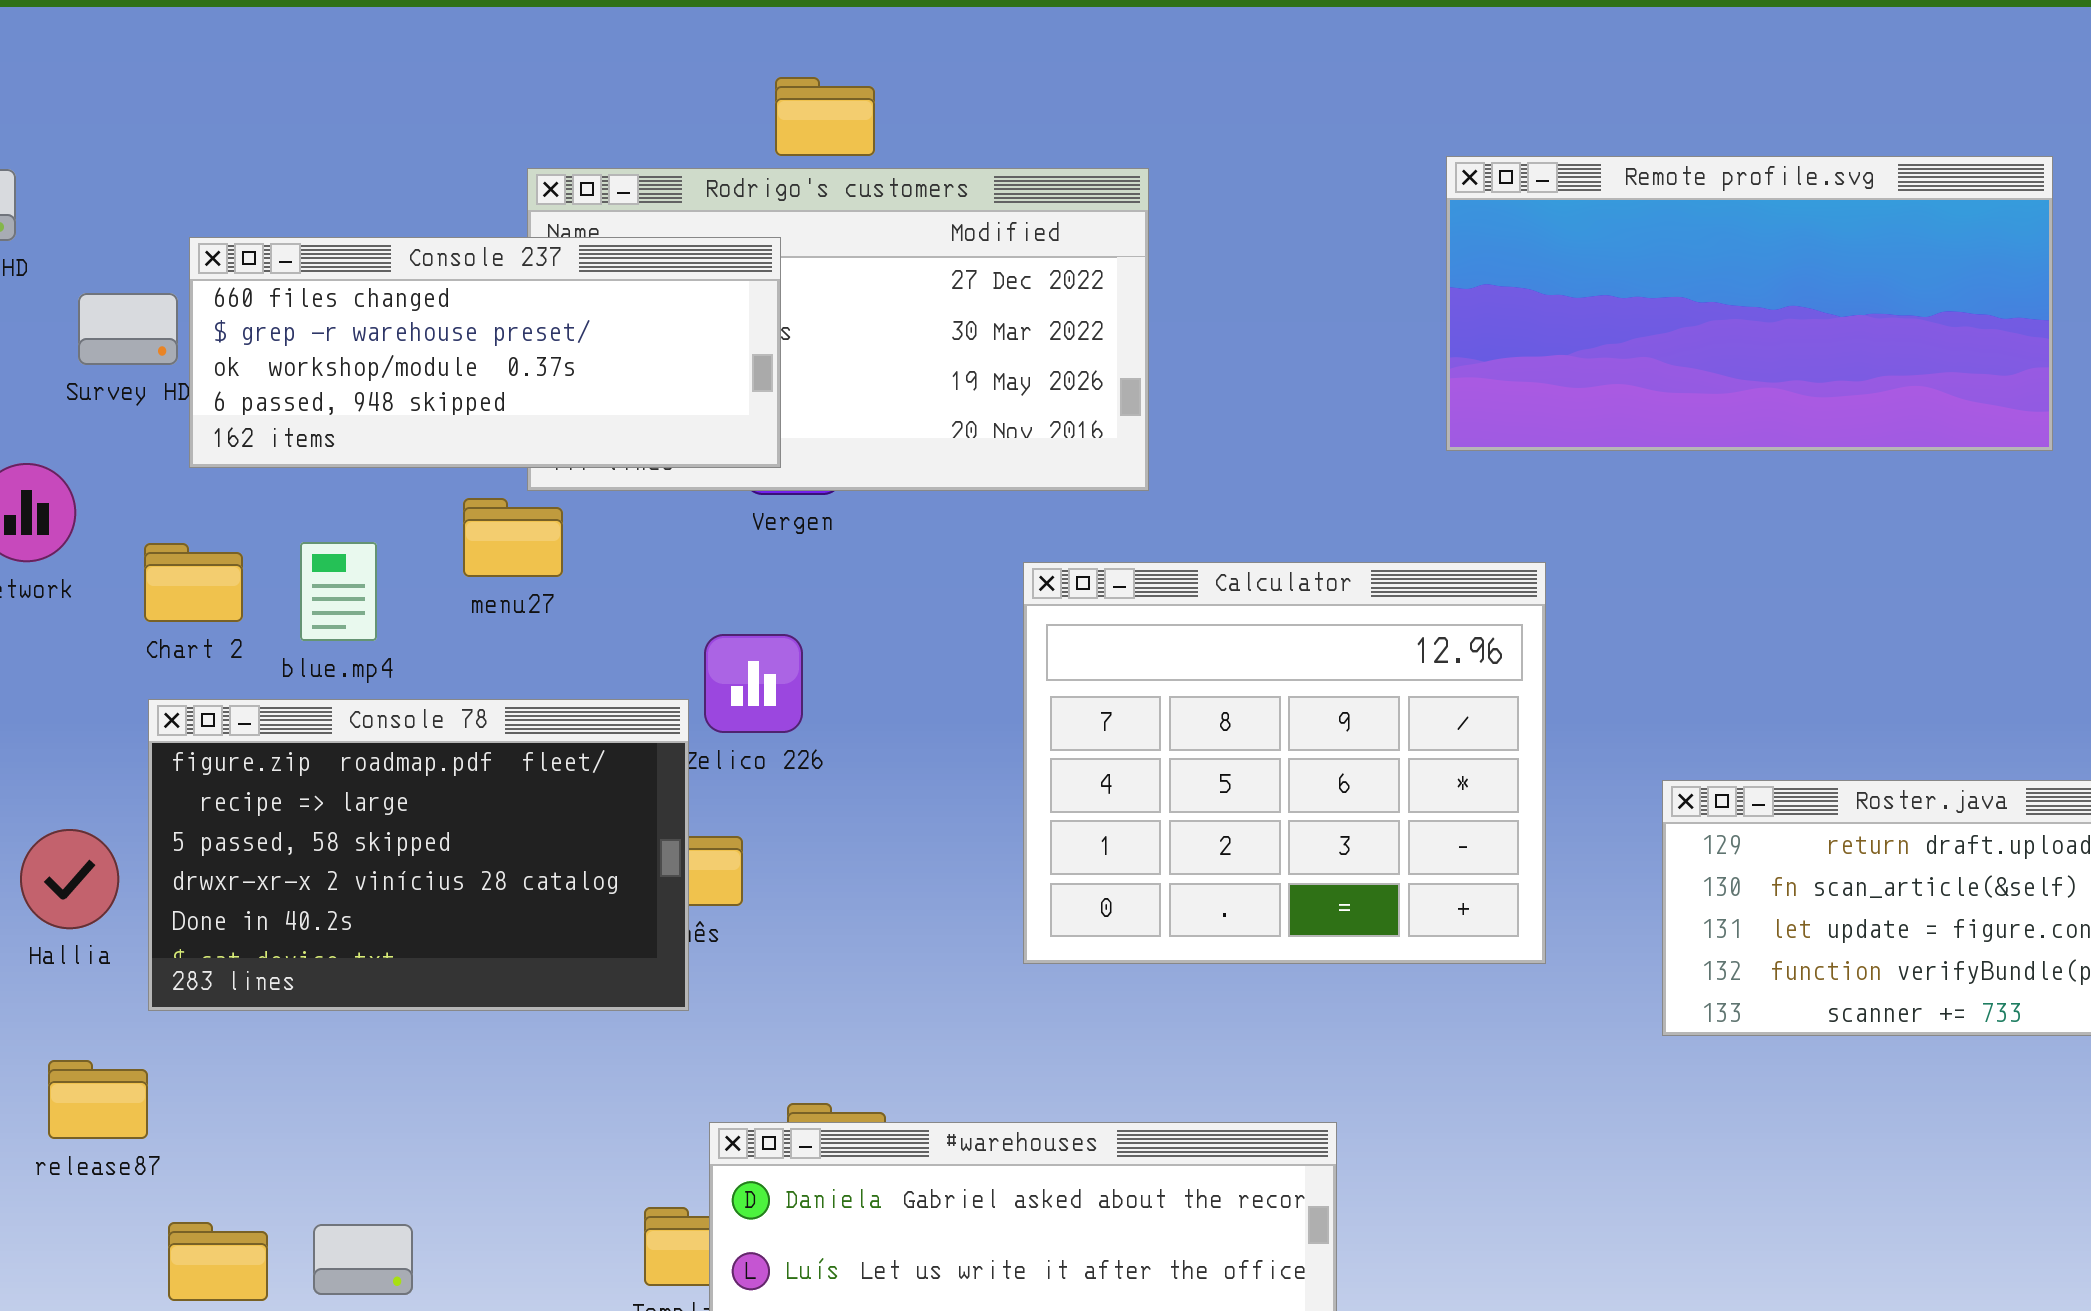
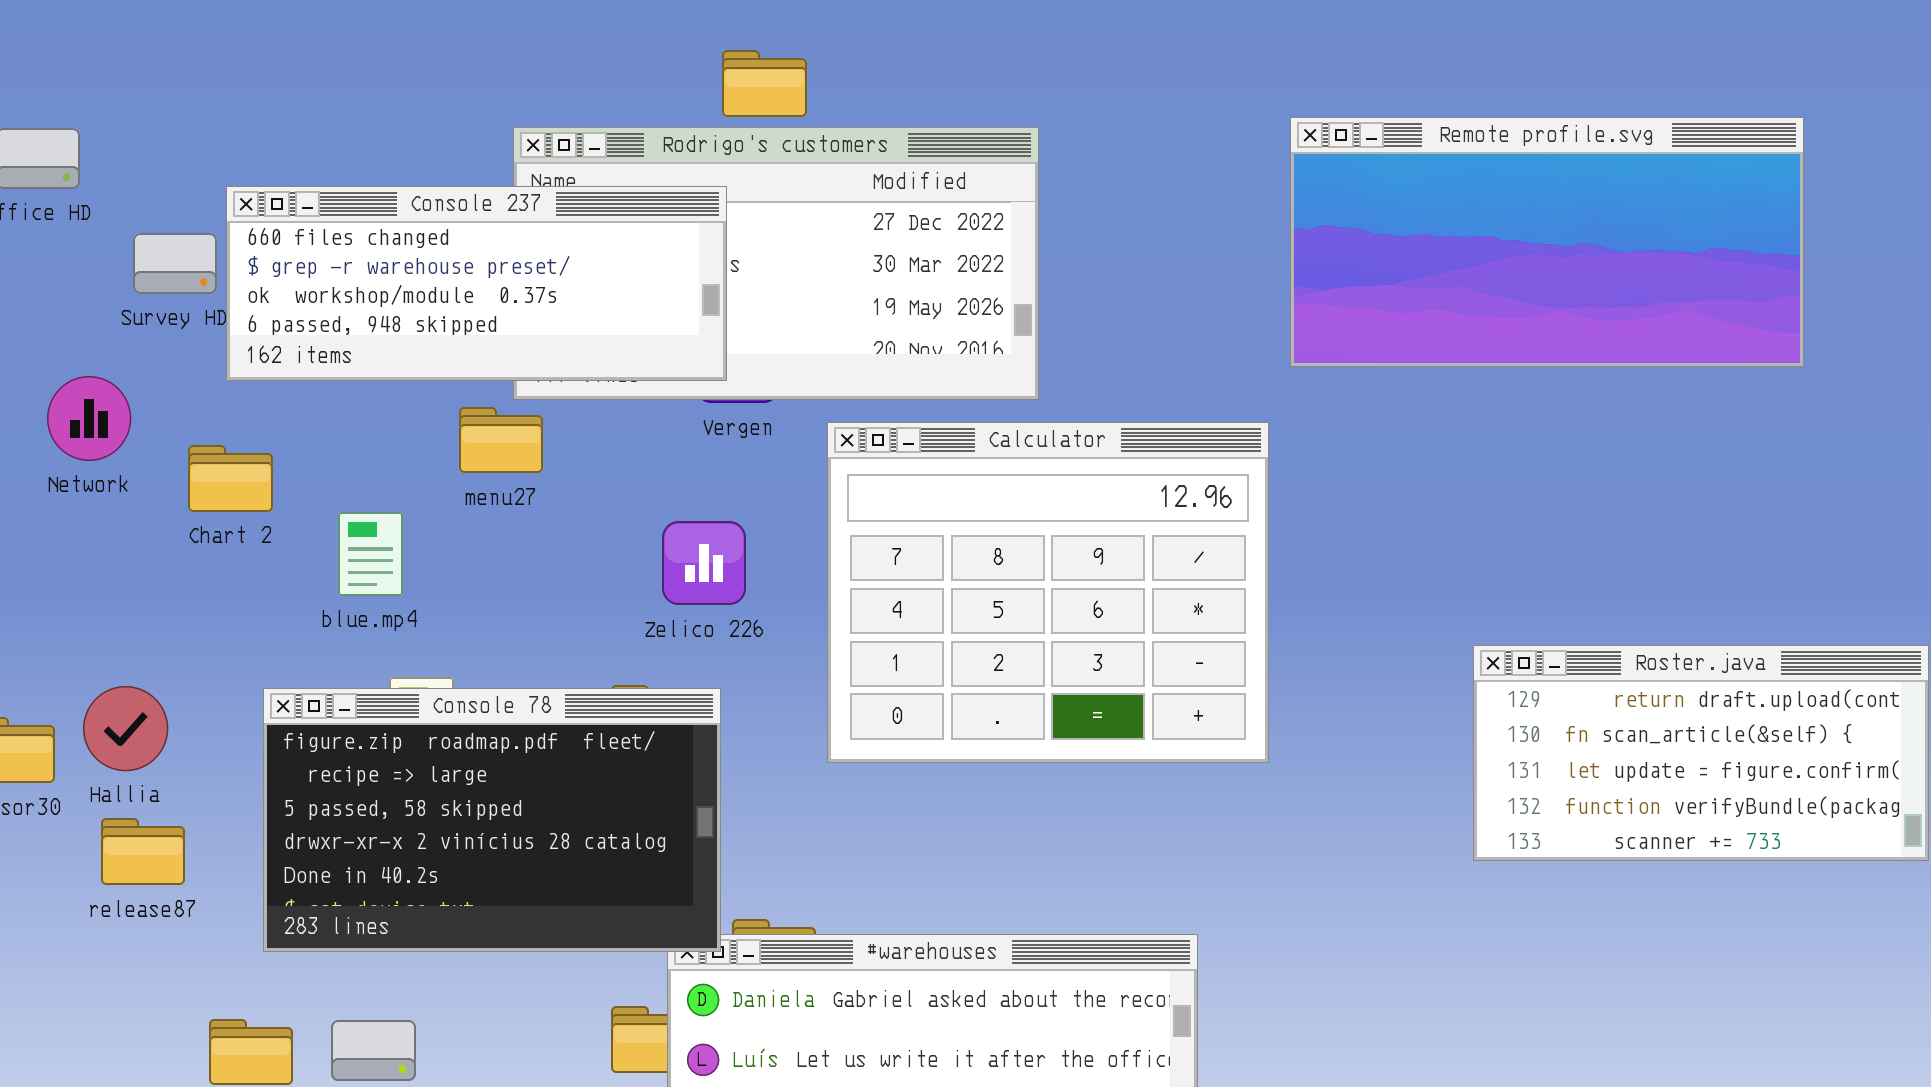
blue.mp4: [300,542,377,641] -> [338,512,403,596], moved
Calculator: [1023,562,1546,964] -> [827,422,1269,763], moved
Console 78: [148,699,689,1011] -> [263,688,721,952], moved
release87: [48,1060,148,1139] -> [101,818,185,885], moved

